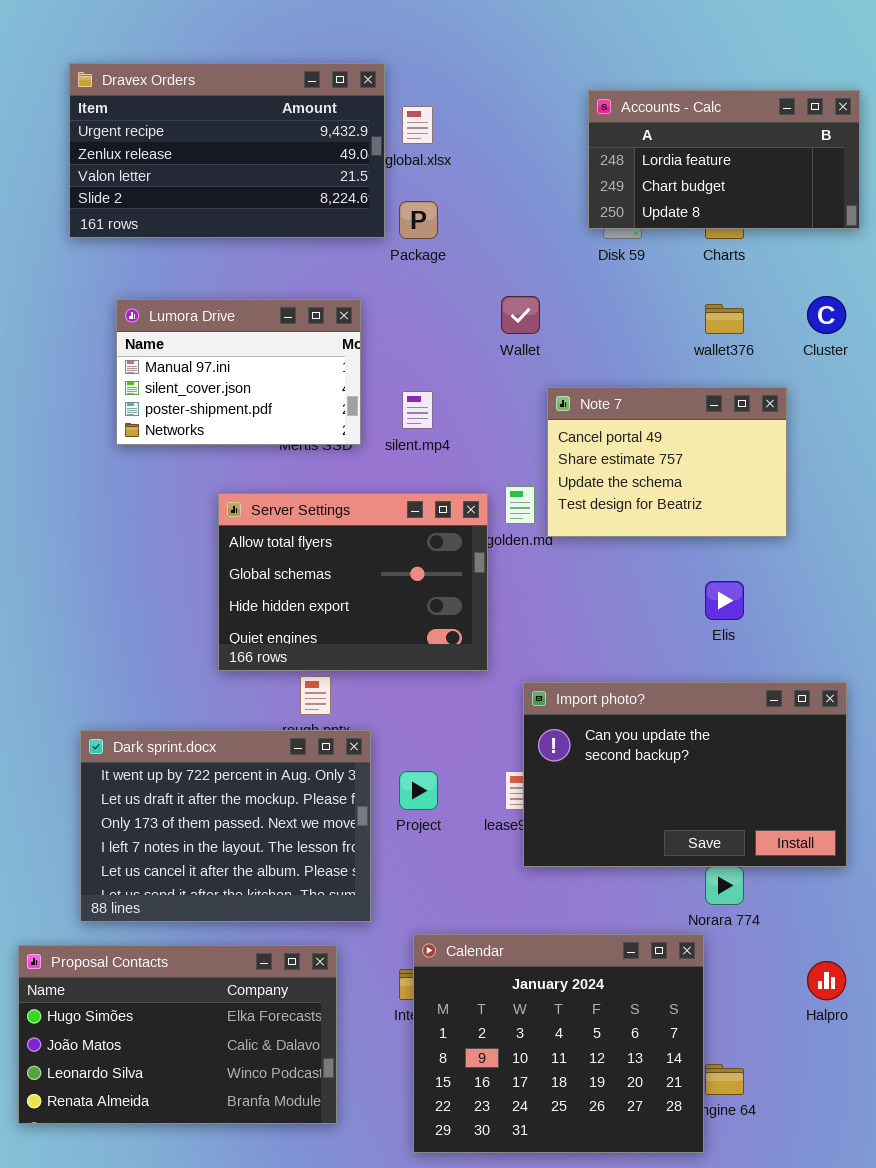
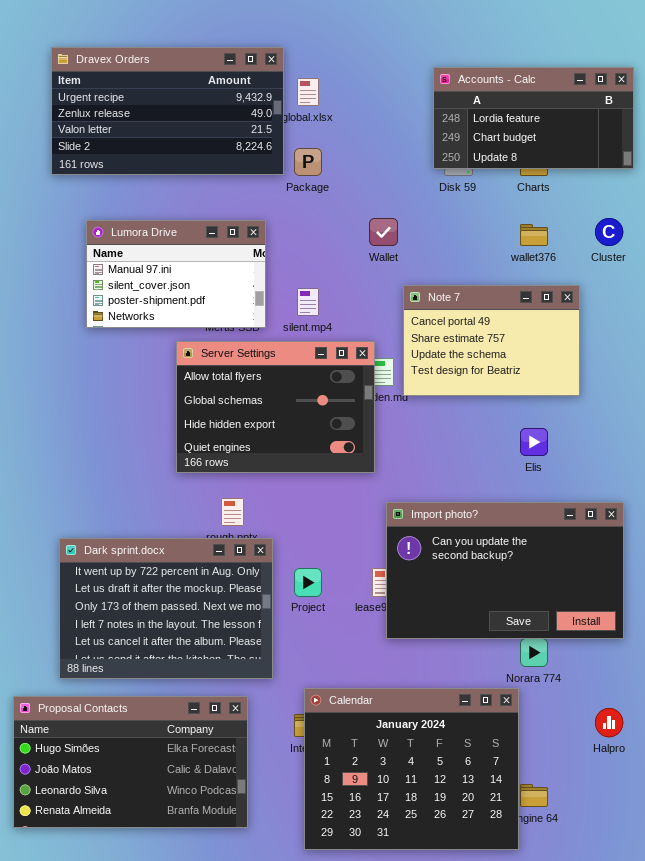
Server Settings: [218,493,488,671] -> [176,341,375,473], moved

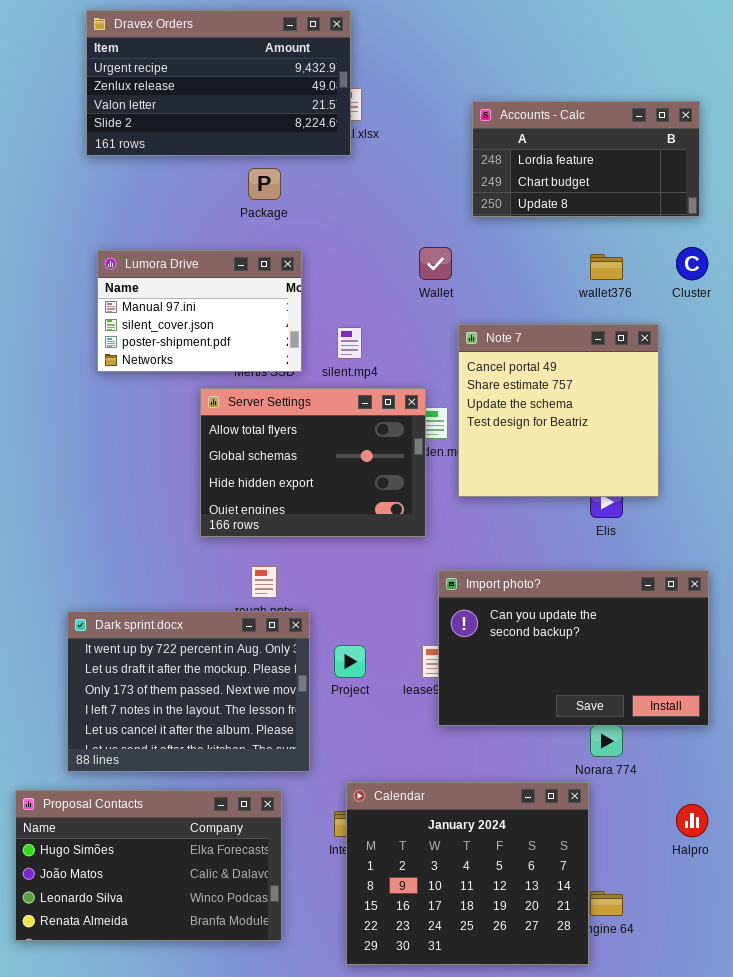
Dravex Orders: [51,47,284,175] -> [86,10,351,156], moved
Accounts - Calc: [433,67,634,169] -> [472,101,700,217], moved
Package: [294,148,322,176] -> [248,168,281,200], moved
Note 7: [403,285,580,396] -> [458,324,659,497], resized

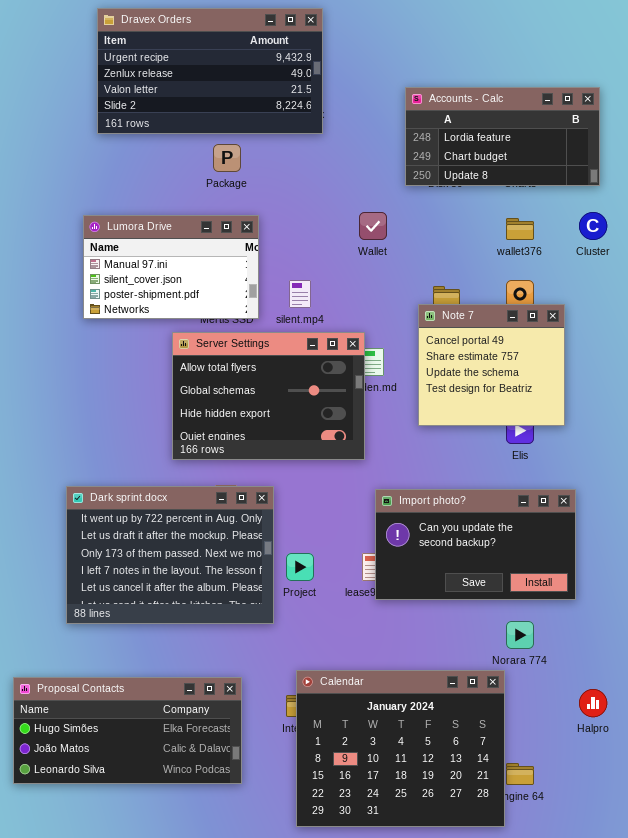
Dravex Orders: [86,10,351,156] -> [97,8,323,134], moved
Note 7: [458,324,659,497] -> [418,304,565,426], resized
Import photo?: [438,570,709,726] -> [375,489,576,600], resized
Dark sprint.docx: [67,611,310,772] -> [66,486,274,624], moved
Proposal Contacts: [15,790,282,941] -> [13,677,242,784], resized

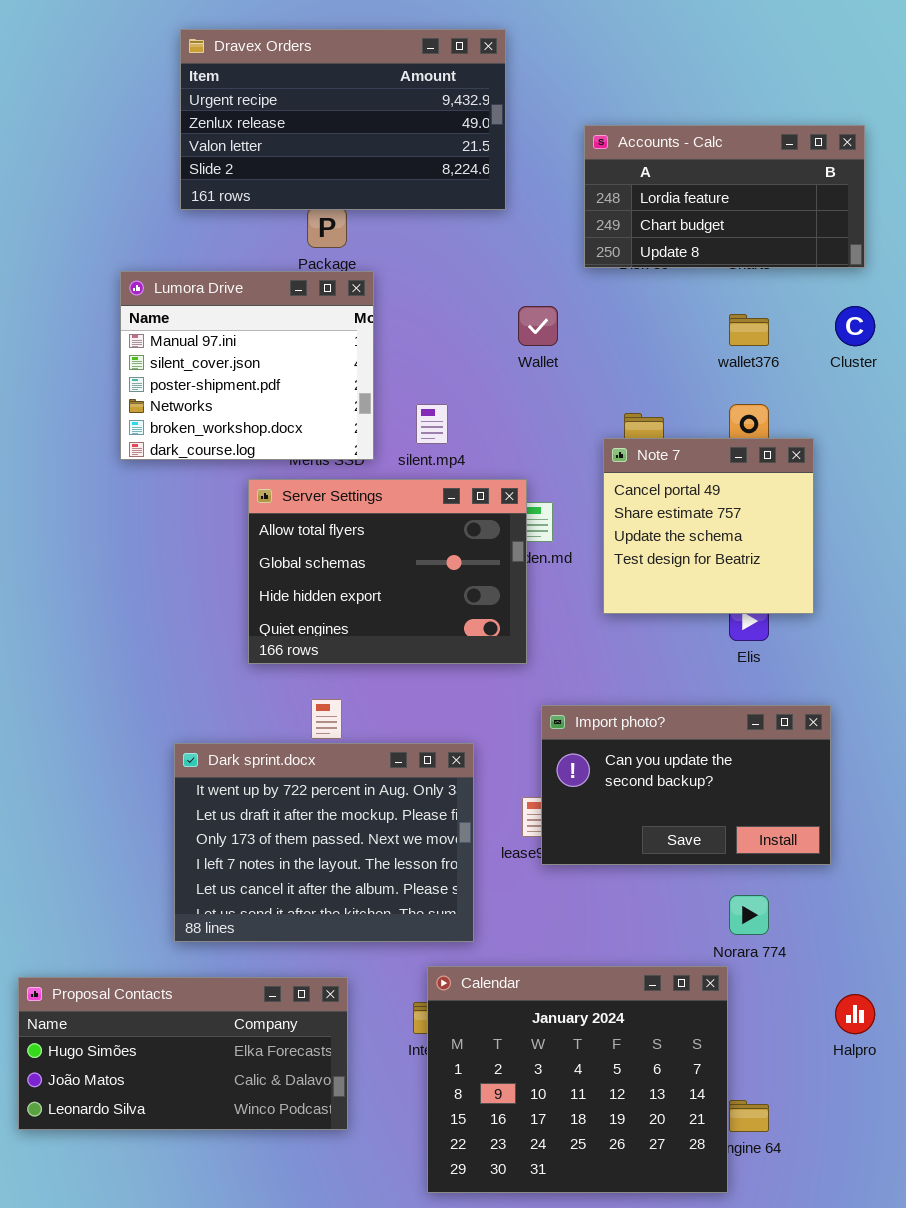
Dravex Orders: [97,8,323,134] -> [180,29,506,210], moved
Lumora Drive: [83,215,259,319] -> [120,271,374,460], resized
Dark sprint.docx: [66,486,274,624] -> [174,743,474,942], moved

